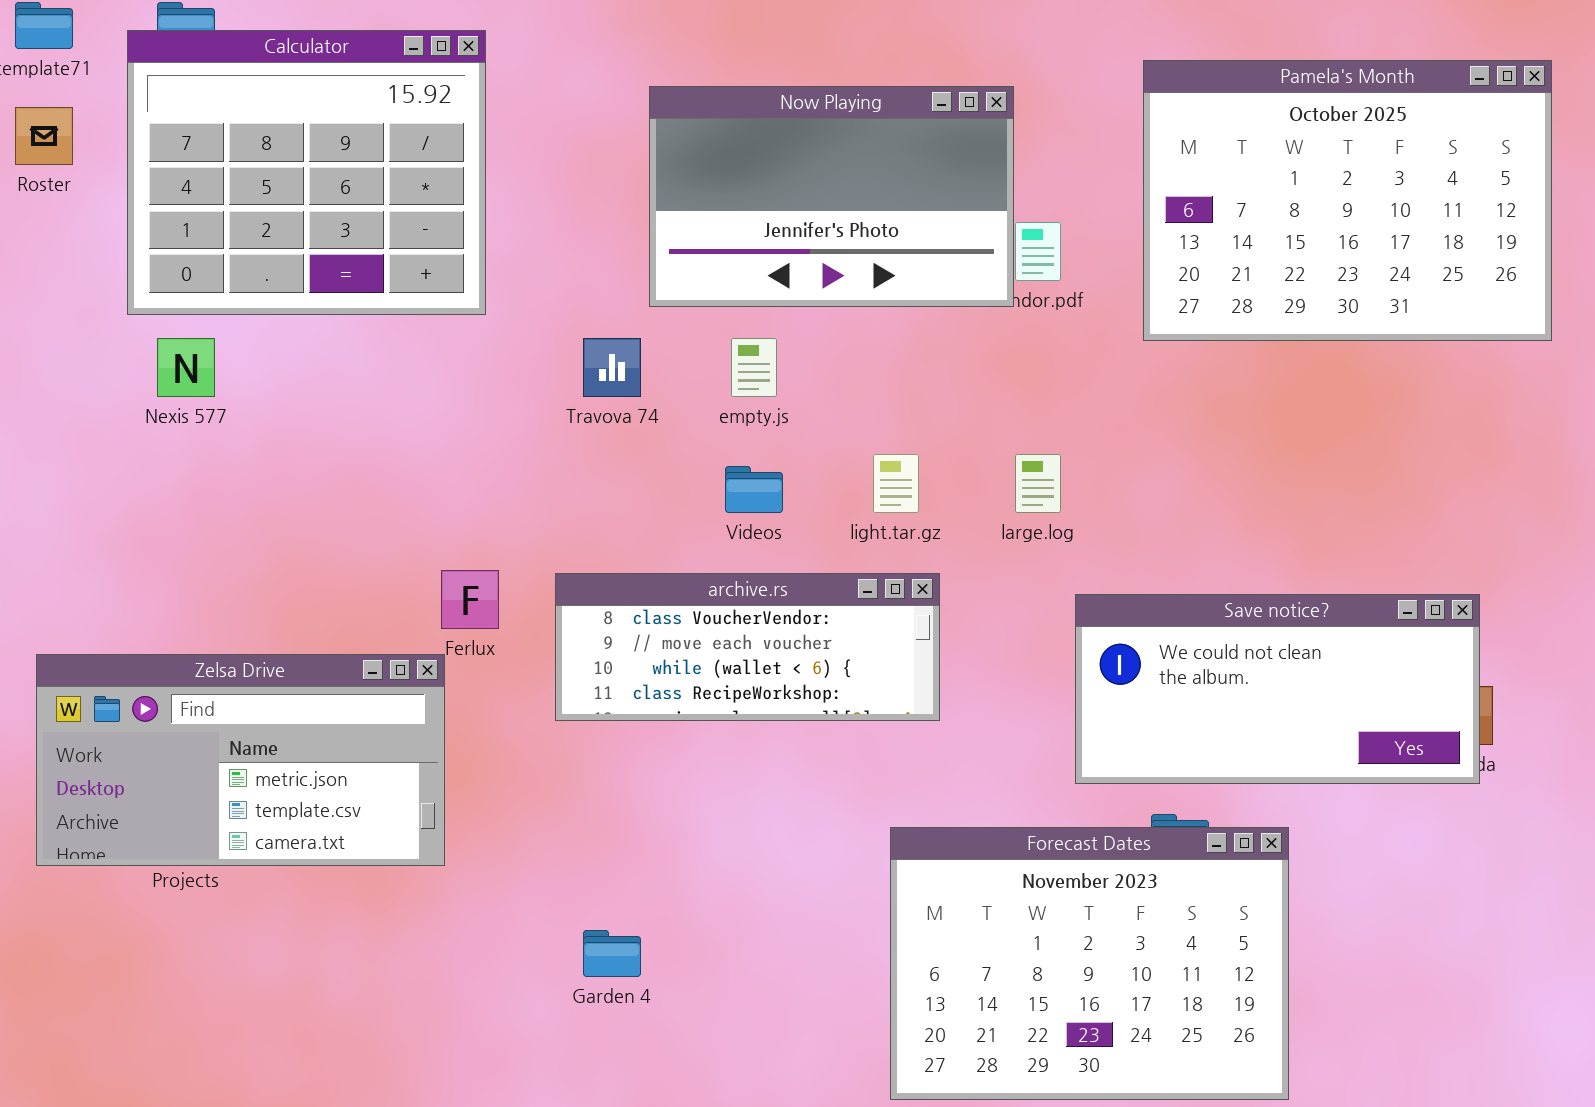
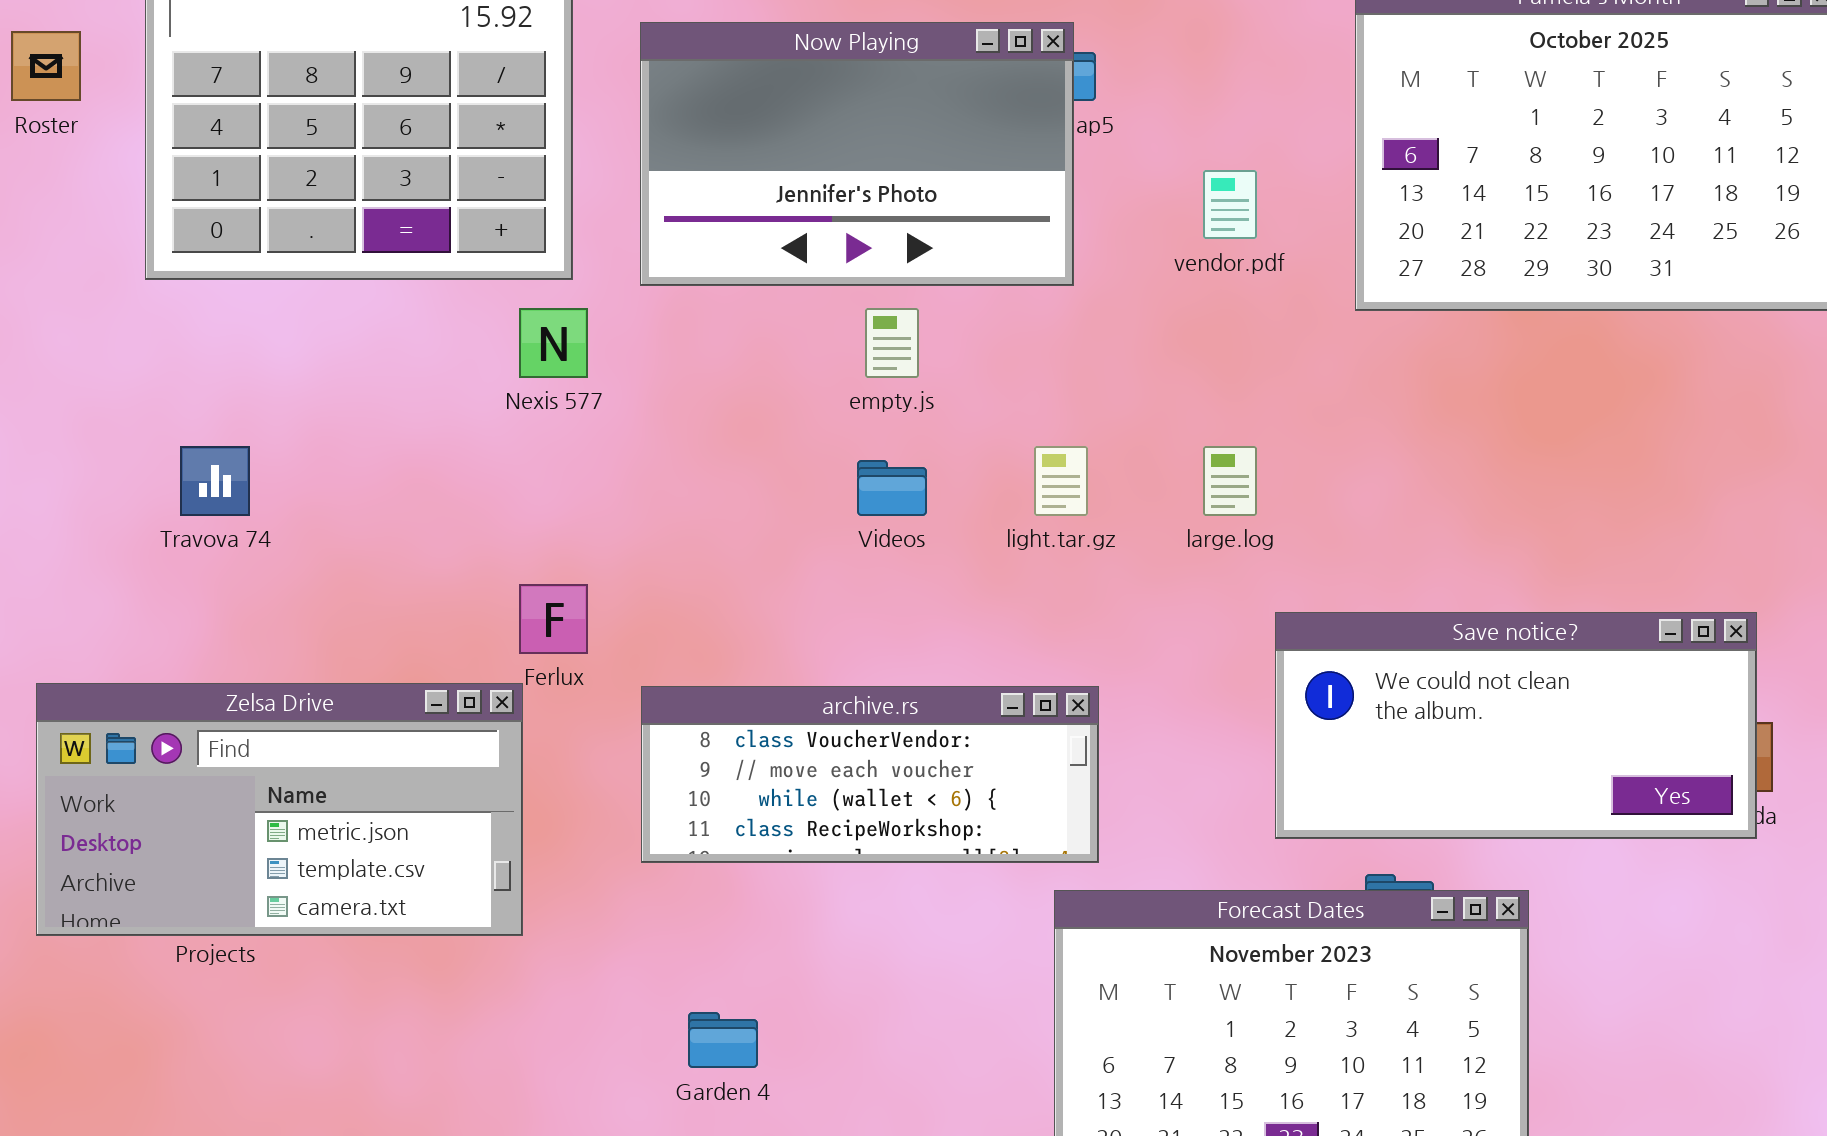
Now Playing: [649,86,1014,307] -> [640,22,1074,286], moved
Nexis 577: [157,338,215,397] -> [519,308,588,378], moved
Travova 74: [583,338,641,397] -> [180,446,250,516], moved
archive.rs: [555,573,940,721] -> [641,686,1099,863], moved

